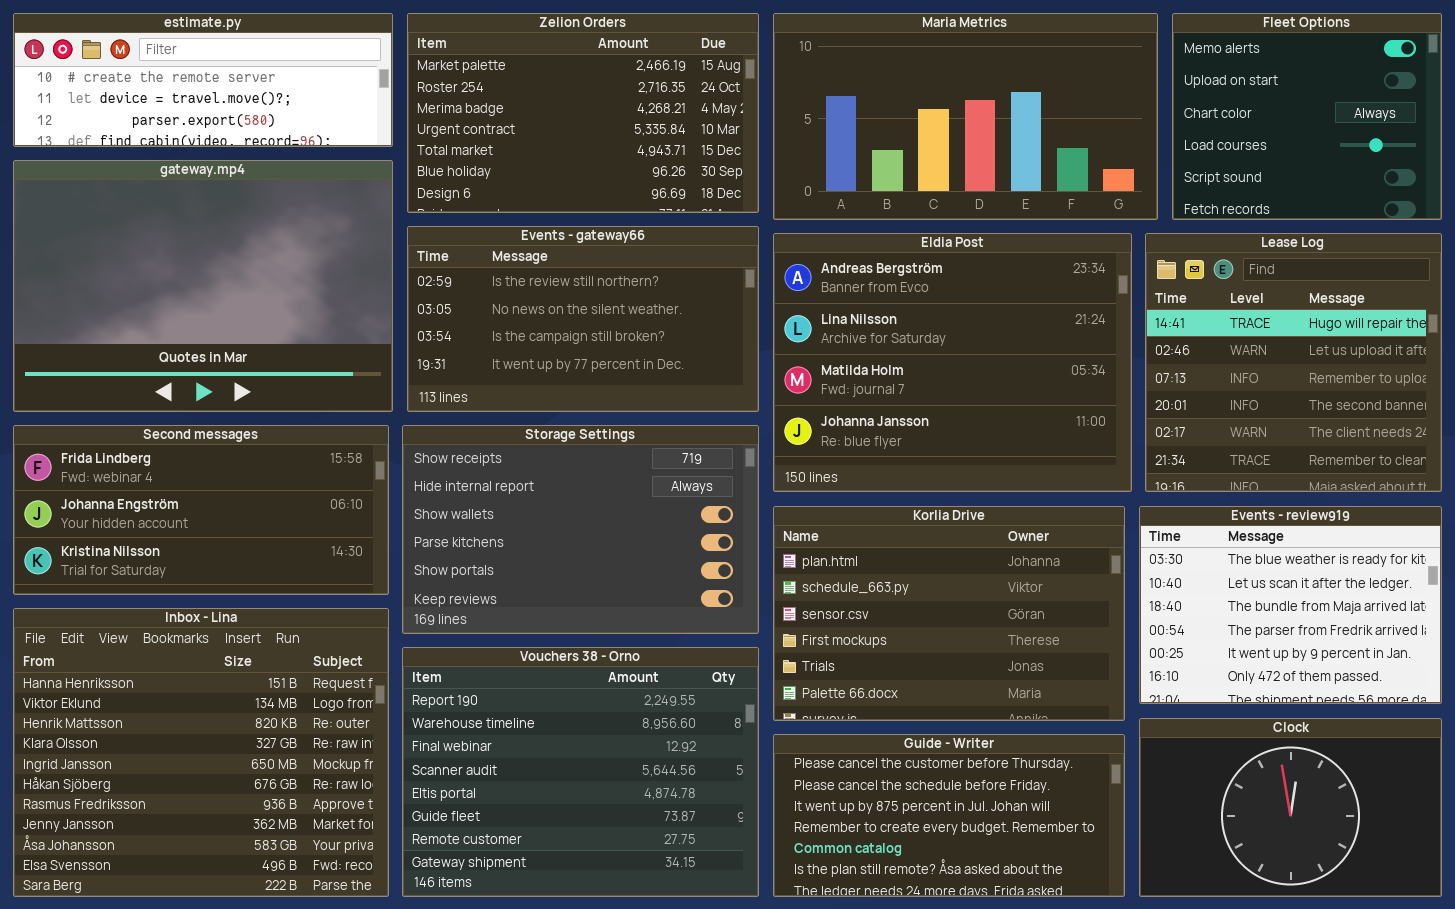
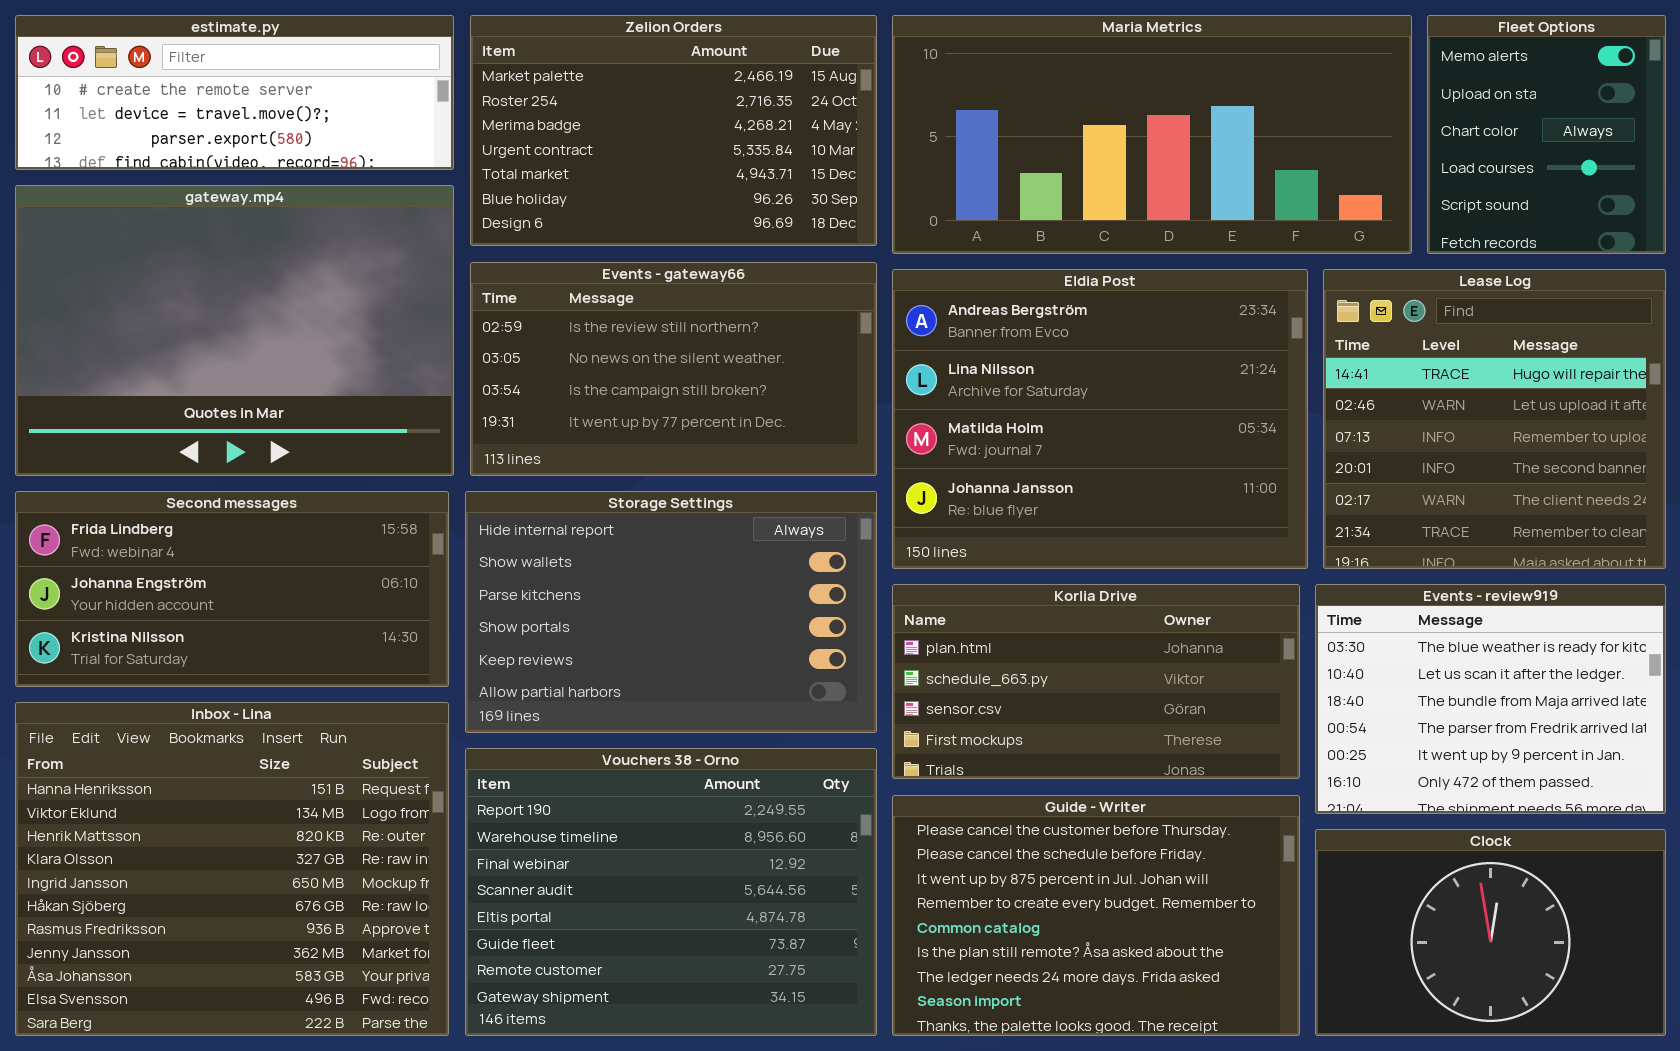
Maria Metrics: [773,13,1158,220] -> [892,15,1412,254], resized
Fleet Options: [1172,13,1442,220] -> [1427,15,1666,254], resized
Storage Settings: [402,425,759,634] -> [465,491,877,733], scrolled down 1 row
Korlia Drive: [773,506,1125,721] -> [892,584,1300,779], resized
Guide - Writer: [773,734,1125,897] -> [892,795,1300,1036], resized

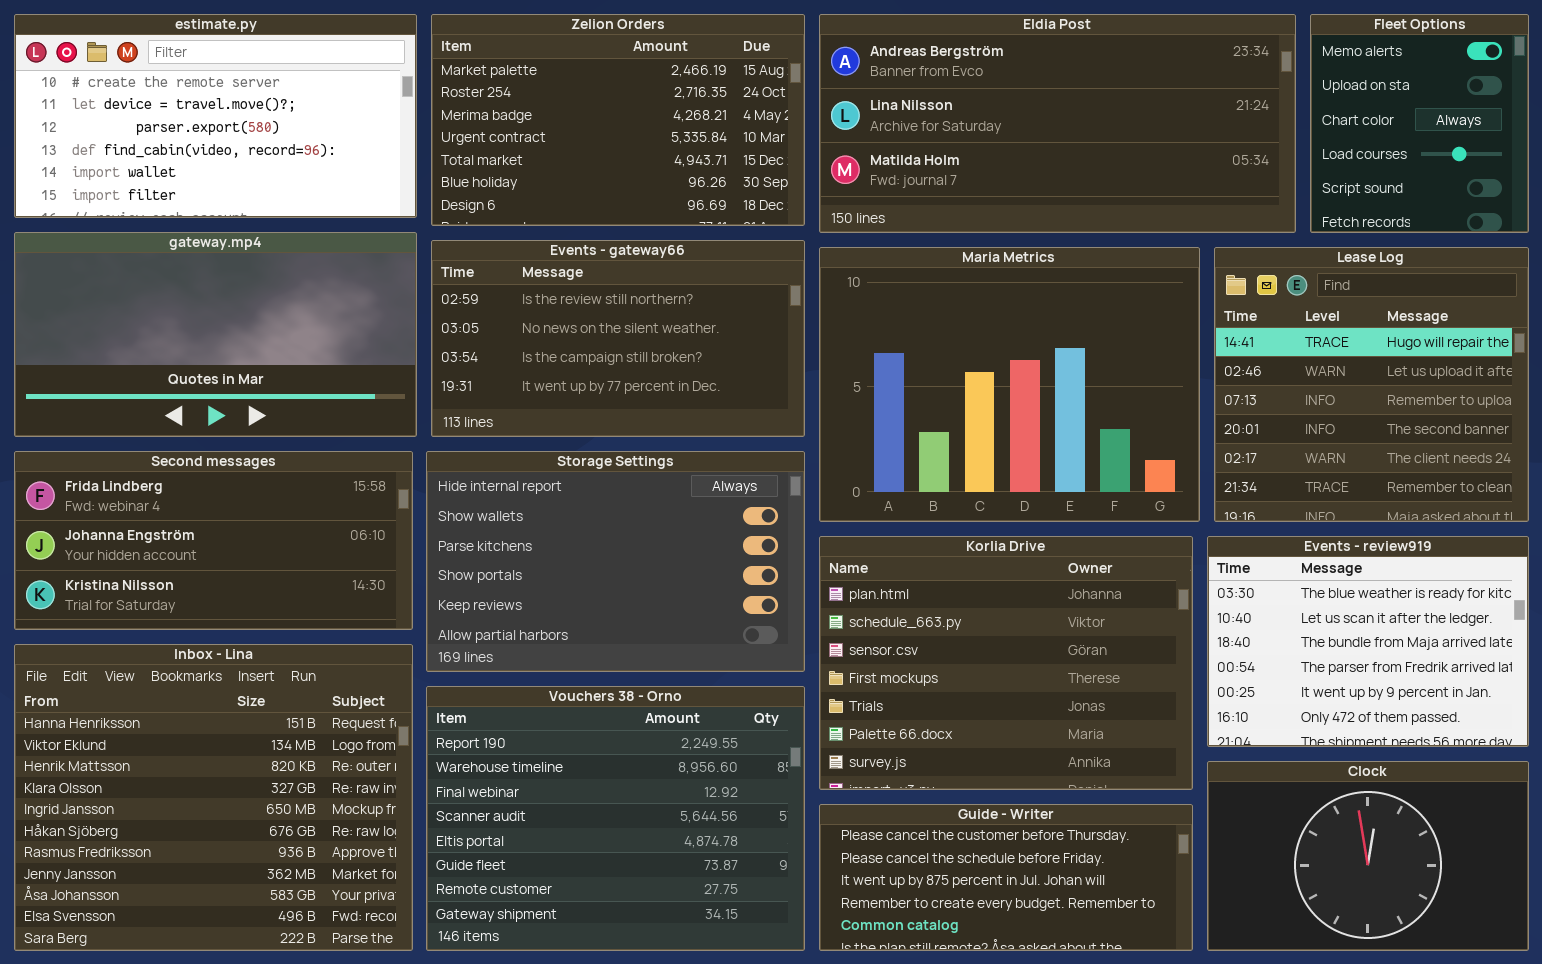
estimate.py: [15,15,454,170] -> [14,14,417,218], resized
Maria Metrics: [892,15,1412,254] -> [819,247,1200,522], moved, resized
gateway.mp4: [15,185,454,476] -> [14,232,417,437], resized
Eldia Post: [892,269,1308,569] -> [819,14,1296,233], moved, resized
Korlia Drive: [892,584,1300,779] -> [819,536,1193,790], resized
Guide - Writer: [892,795,1300,1036] -> [819,804,1193,951], resized

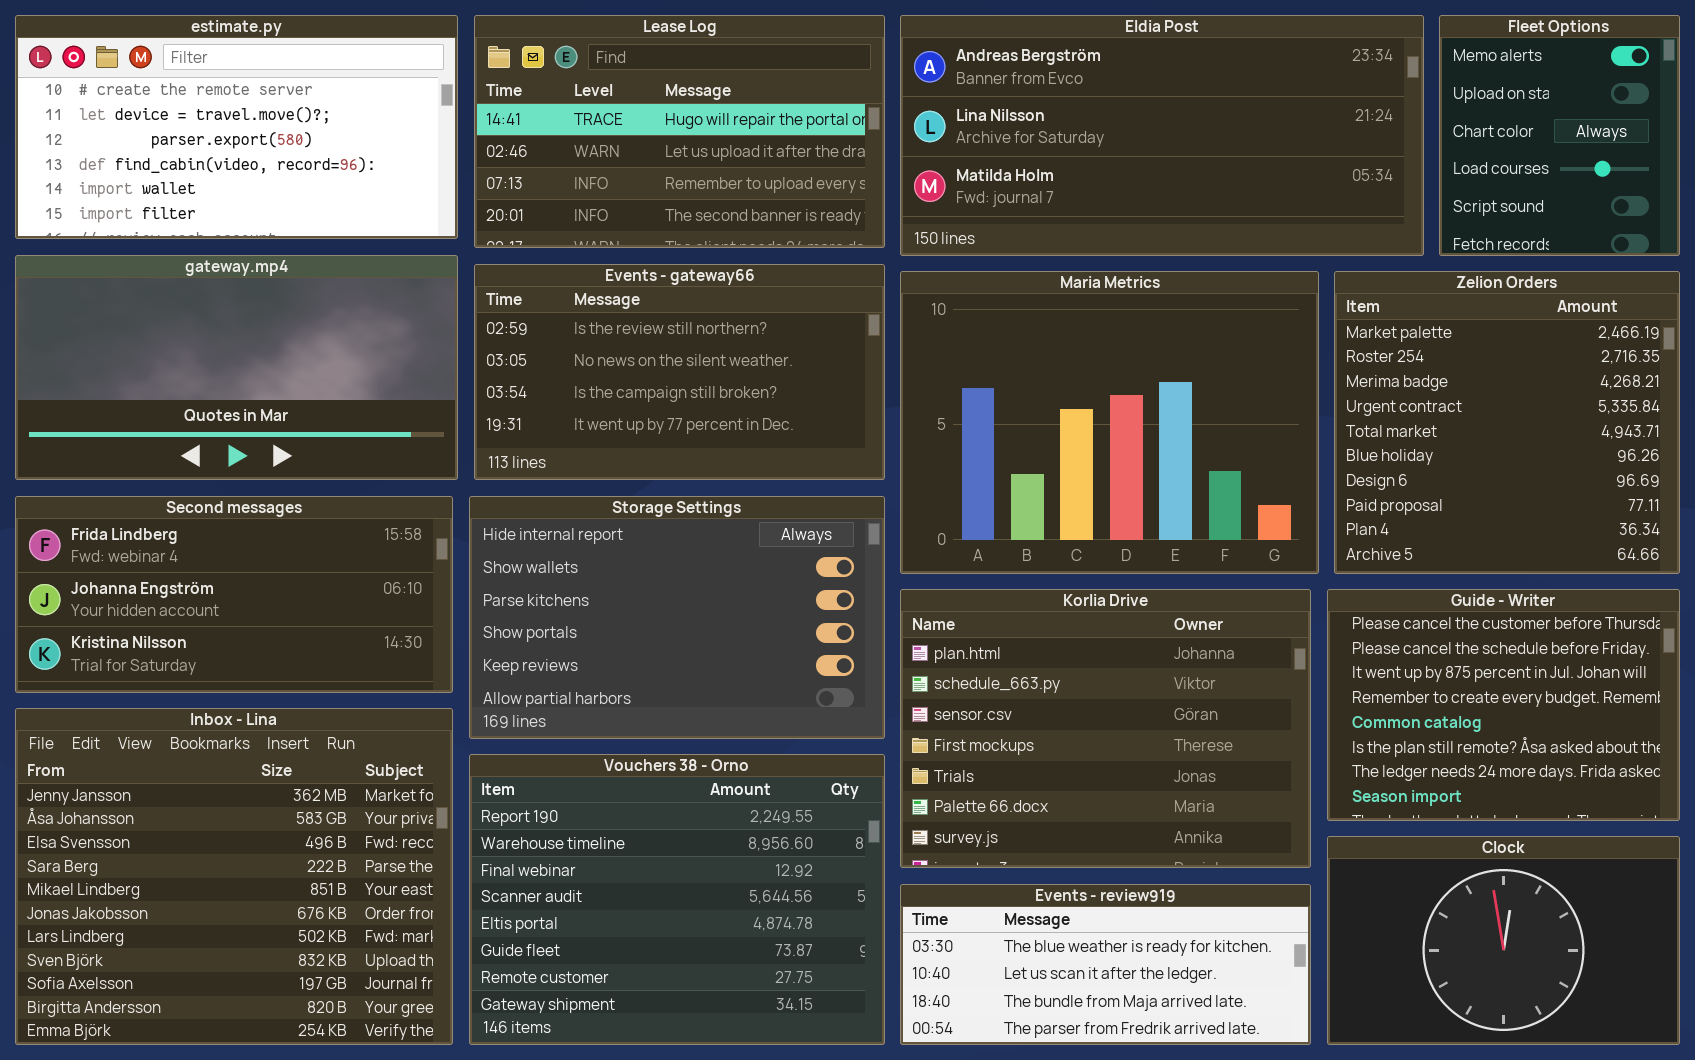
Zelion Orders: [431,14,805,226] -> [1334,271,1680,574], moved, resized
Lease Log: [1214,247,1529,522] -> [474,15,885,248], moved, resized
Events - review919: [1207,536,1529,747] -> [900,884,1311,1045], moved, resized
Inbox - Lina: [14,644,413,951] -> [15,708,453,1045], scrolled down 7 rows
Guide - Writer: [819,804,1193,951] -> [1327,589,1680,821], moved, resized

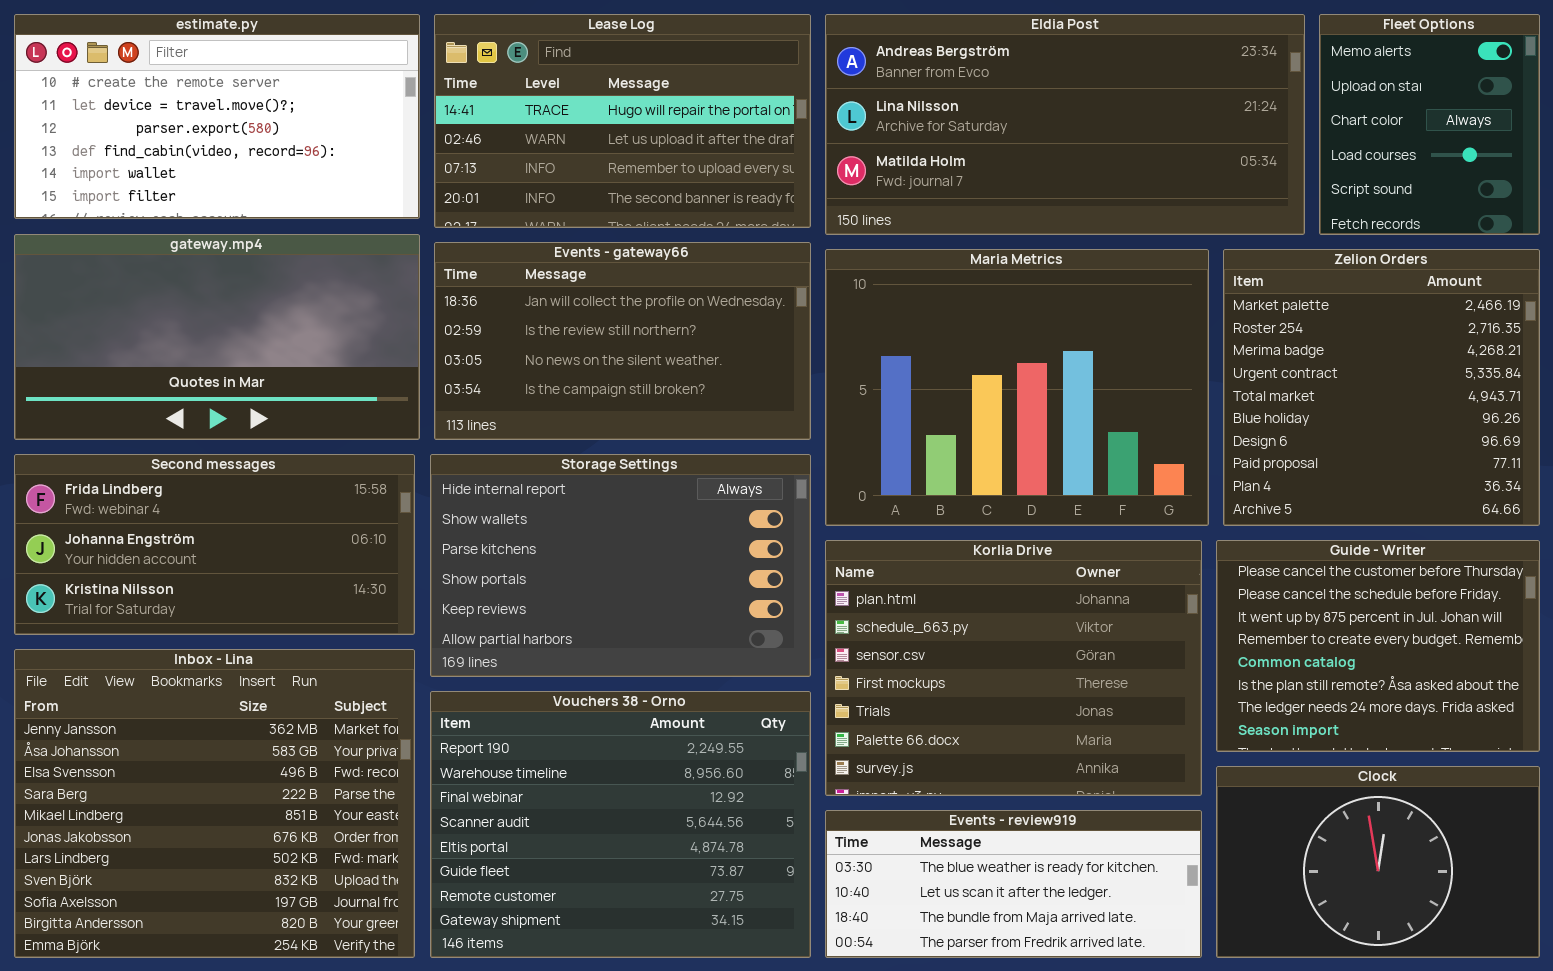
Events - gateway66: [474,264,885,480] -> [434,242,811,440], scrolled up 1 row

